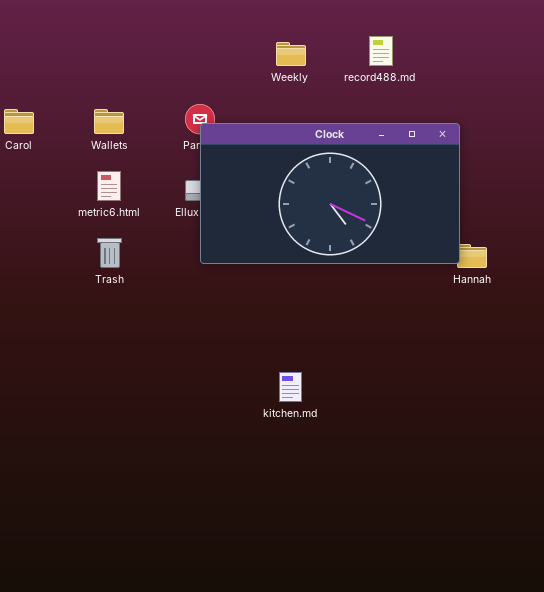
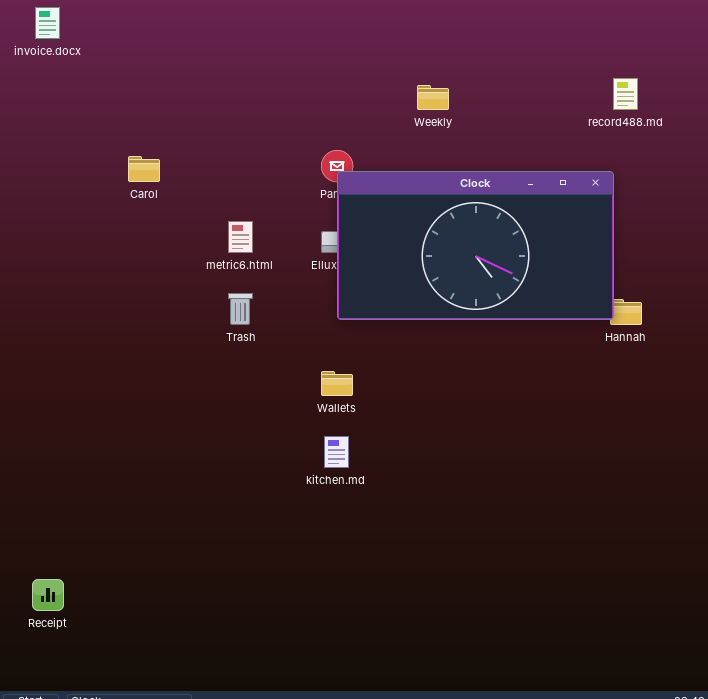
record488.md: [369,36,393,66] -> [613,78,638,110], moved
Wallets: [94,109,124,134] -> [321,371,353,396], moved
kitchen.md: [279,372,302,402] -> [324,436,349,468], moved

